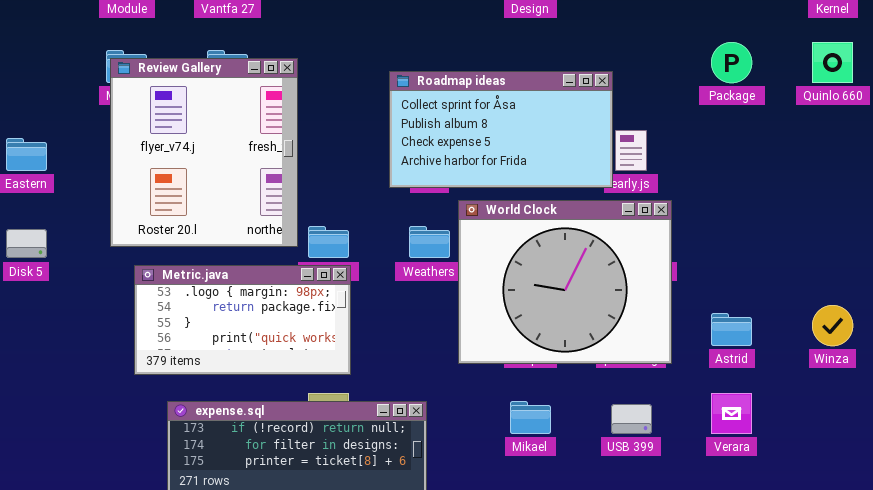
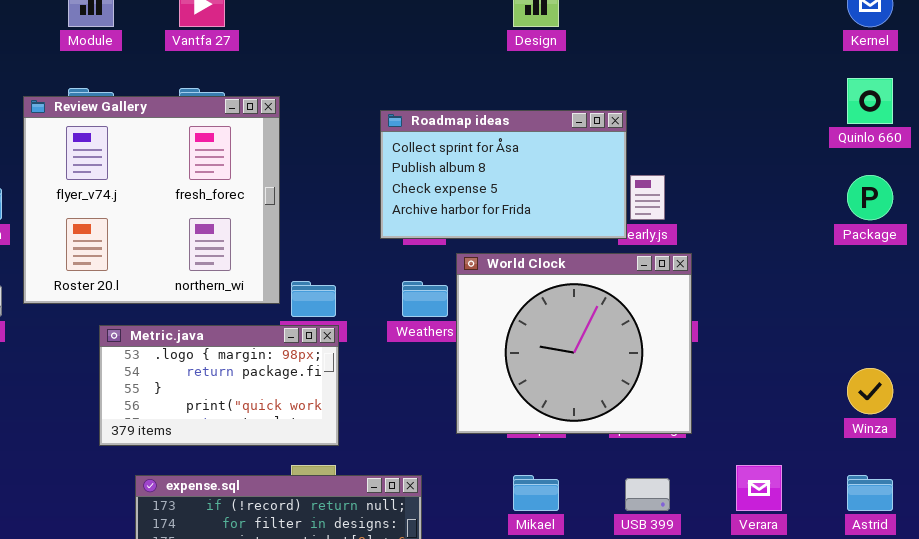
Package: [711,42,752,83] -> [847,175,893,220], moved
Review Gallery: [110,58,298,247] -> [23,96,280,304], resized
Astrid: [711,313,752,346] -> [847,475,893,511], moved

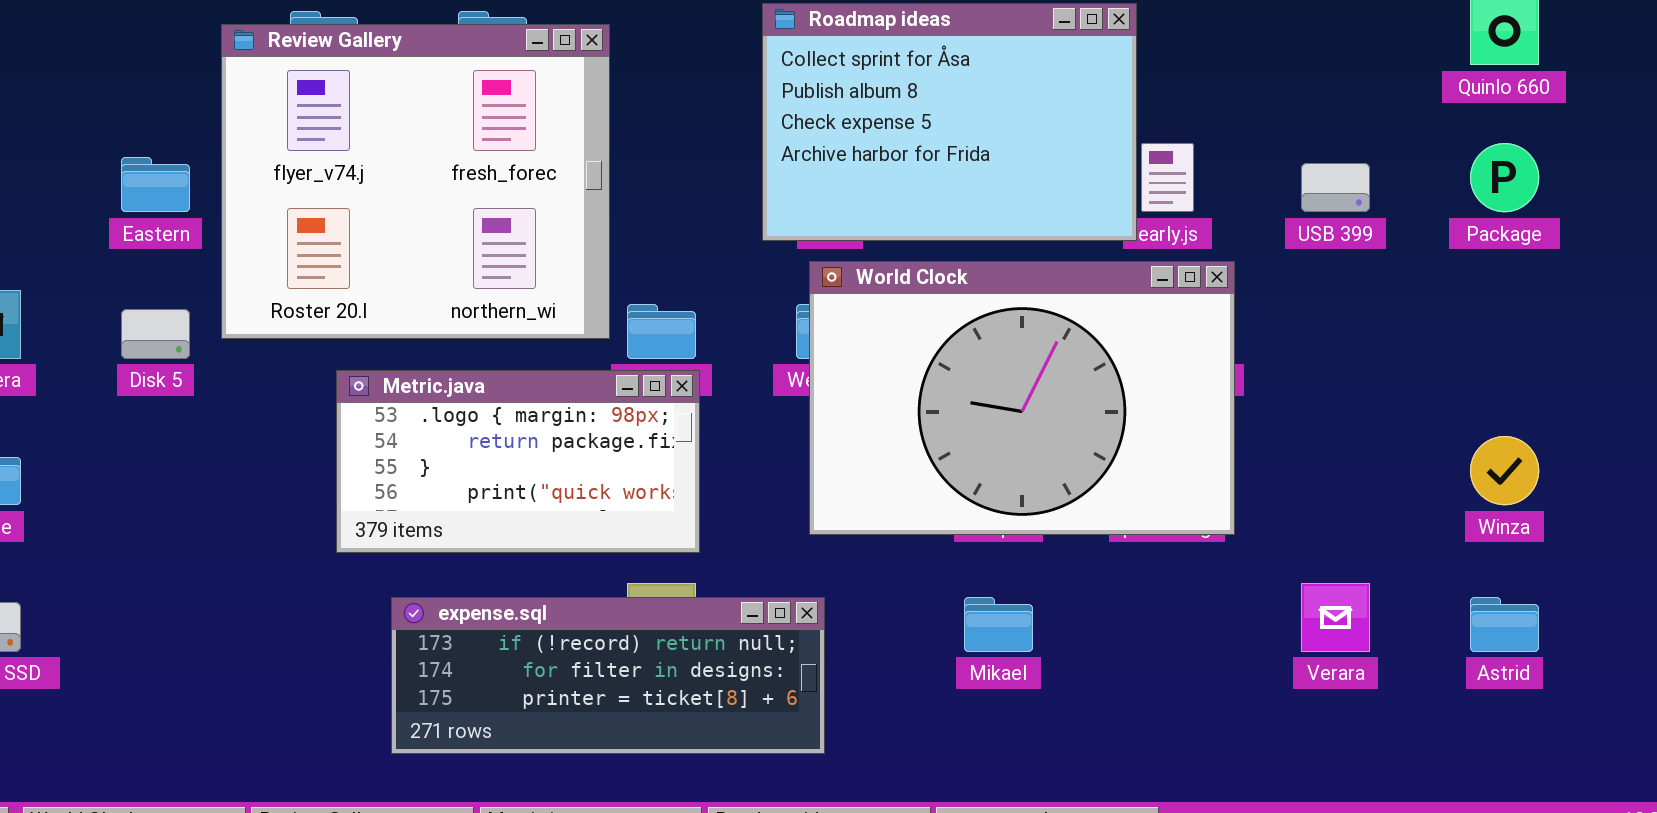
Roadmap ideas: [380,110,627,239] -> [762,3,1137,241], resized
World Clock: [456,253,692,434] -> [809,261,1235,535], resized
USB 399: [625,478,670,511] -> [1301,163,1370,212], moved

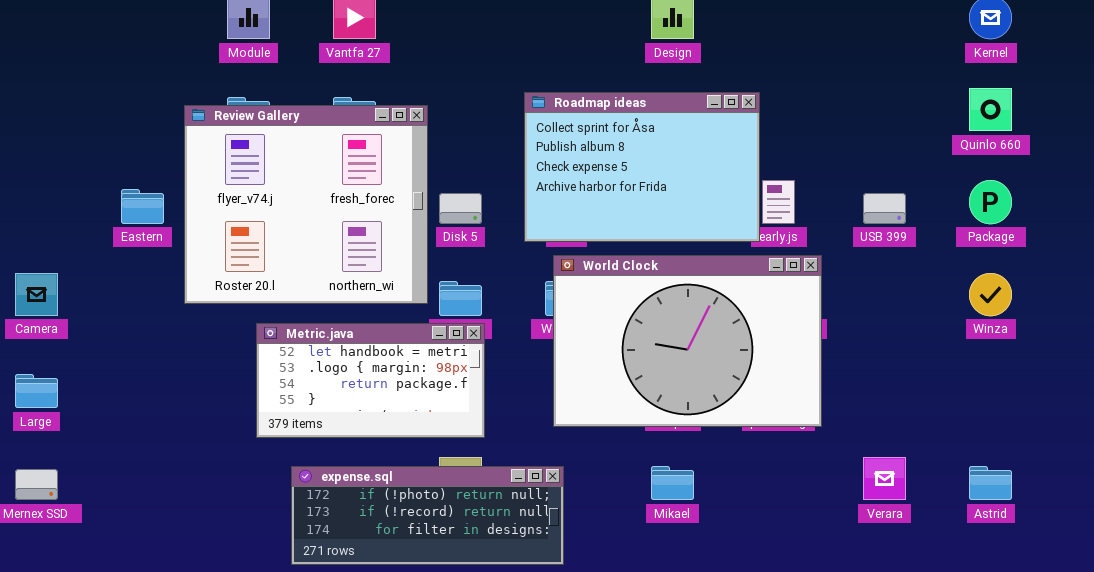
Disk 5: [121,309,190,359] -> [439,193,482,224], moved
Metric.java: [336,370,700,553] -> [256,323,485,438], scrolled up 1 row
Winza: [1470,436,1539,505] -> [969,273,1012,316], moved
expense.sql: [391,597,825,754] -> [291,466,564,565], scrolled up 1 row

